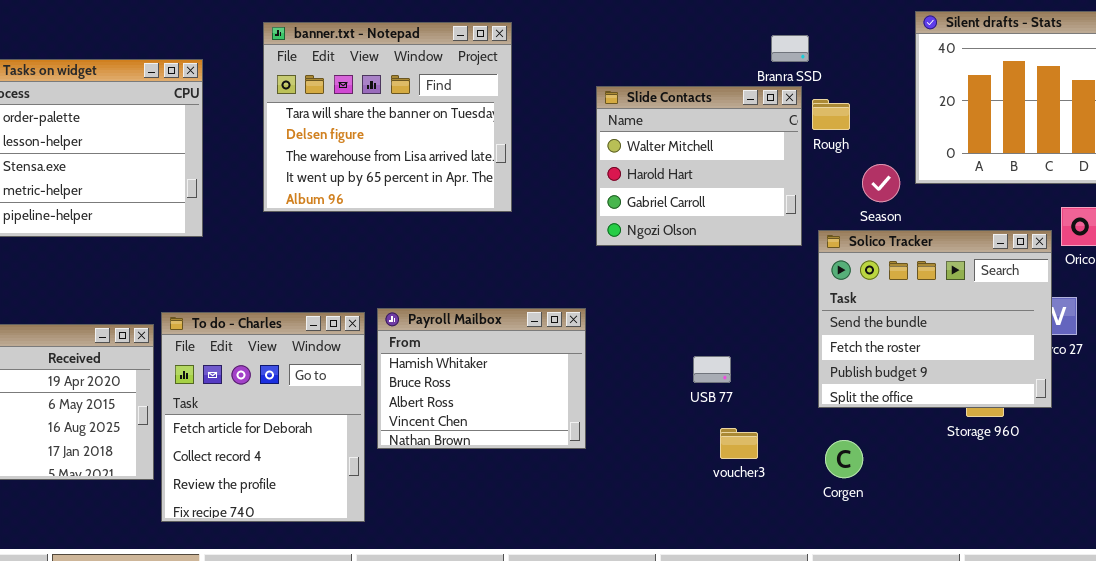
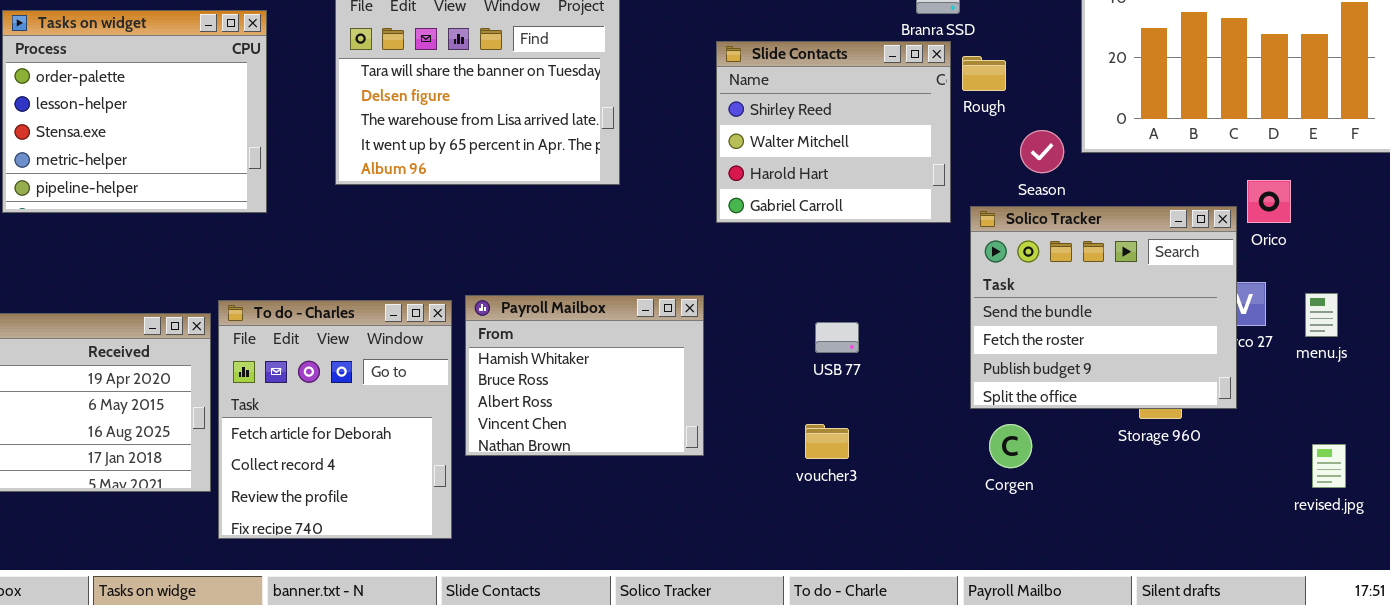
Slide Contacts: [596,86,802,246] -> [716,41,951,223], scrolled up 1 row
USB 77: [693,356,731,383] -> [815,322,859,353], moved
voucher3: [720,428,758,459] -> [805,424,849,459], moved
Corgen: [825,440,863,478] -> [989,424,1032,468], moved

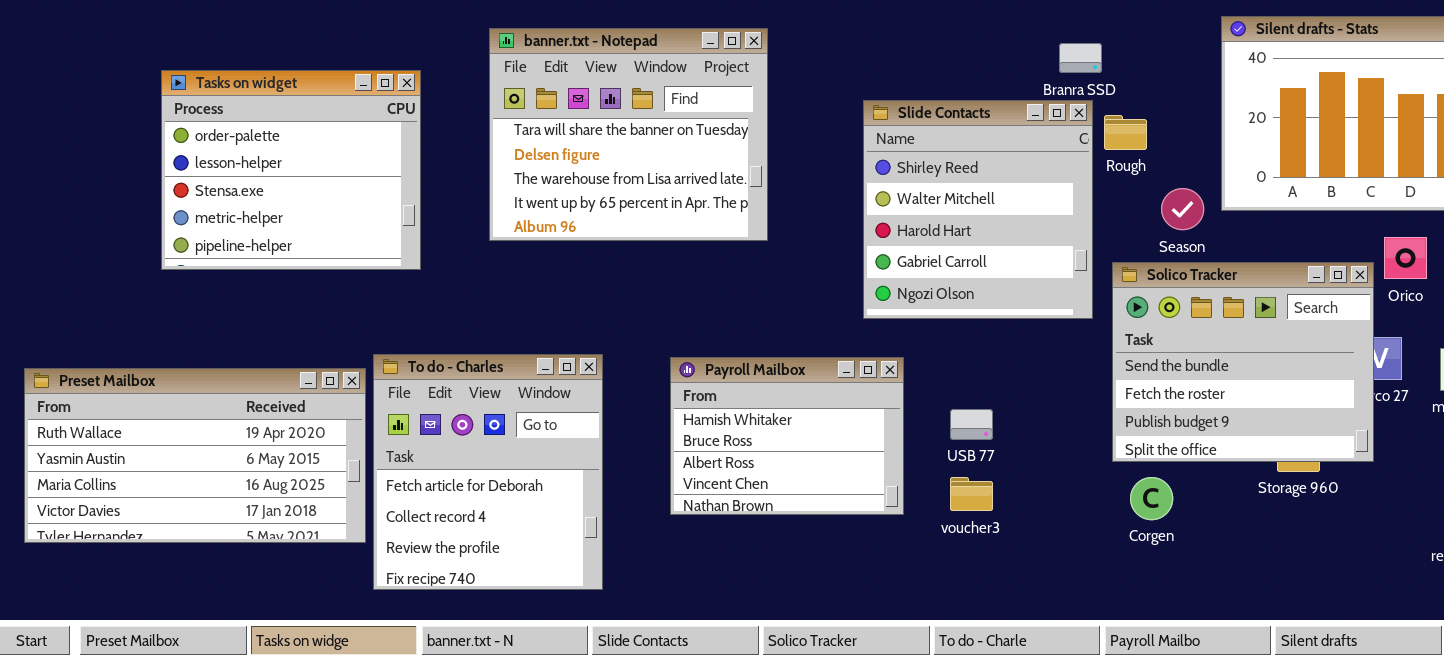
Slide Contacts: [716,41,951,223] -> [863,100,1093,319], resized
Payroll Mailbox: [465,295,704,456] -> [670,357,904,515], moved
USB 77: [815,322,859,353] -> [950,409,993,440], moved

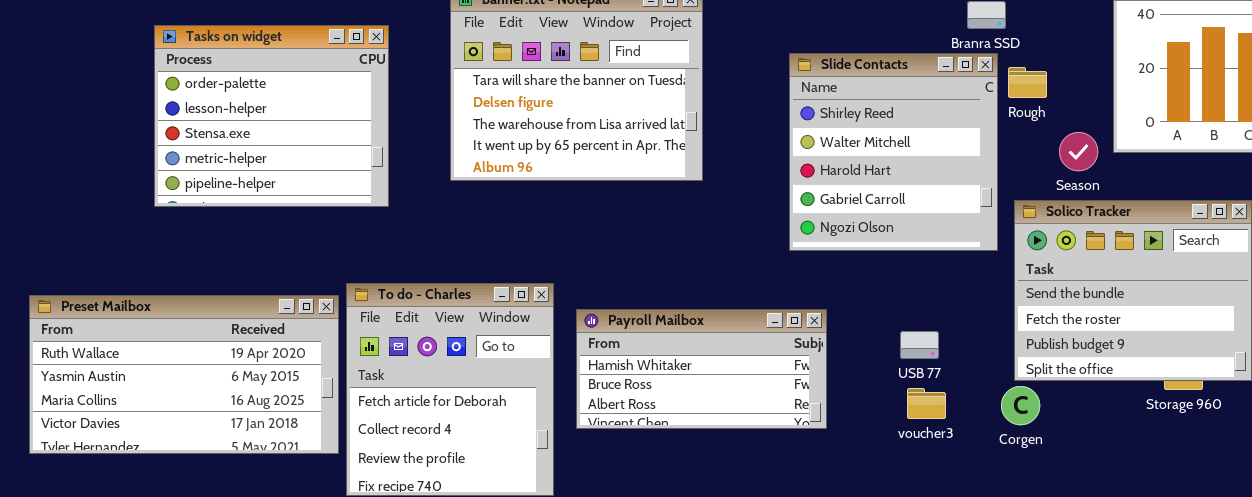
Payroll Mailbox: [670,357,904,515] -> [576,309,827,429], resized
USB 77: [950,409,993,440] -> [900,331,939,359], moved
voucher3: [950,477,993,511] -> [907,388,946,419], moved
Corgen: [1130,477,1173,520] -> [1001,386,1040,425], moved

